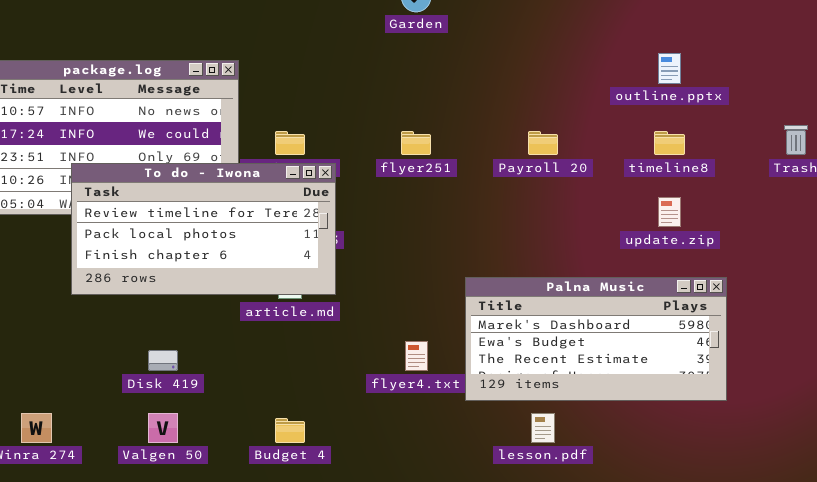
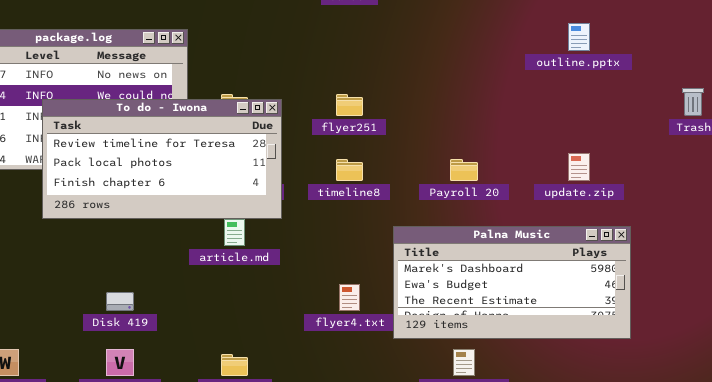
Payroll 20: [528,131,558,155] -> [450,159,478,181], moved
timeline8: [654,131,685,155] -> [336,159,363,181], moved
To do - Iwona: [71,163,336,295] -> [42,99,282,219], moved

